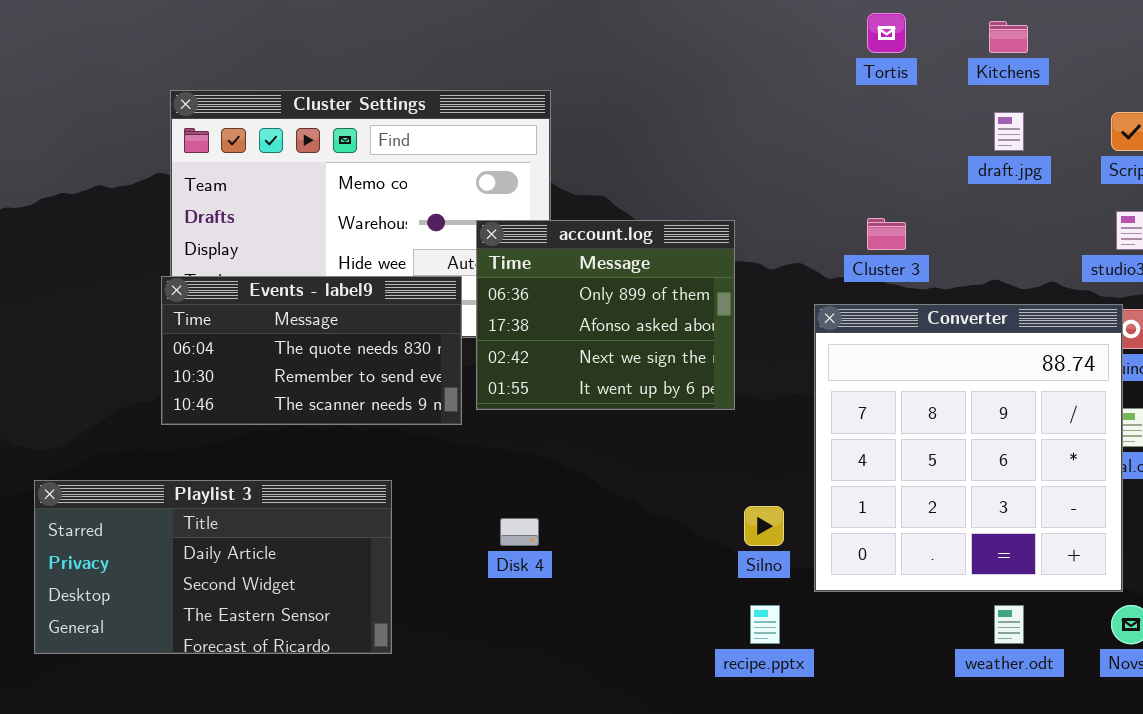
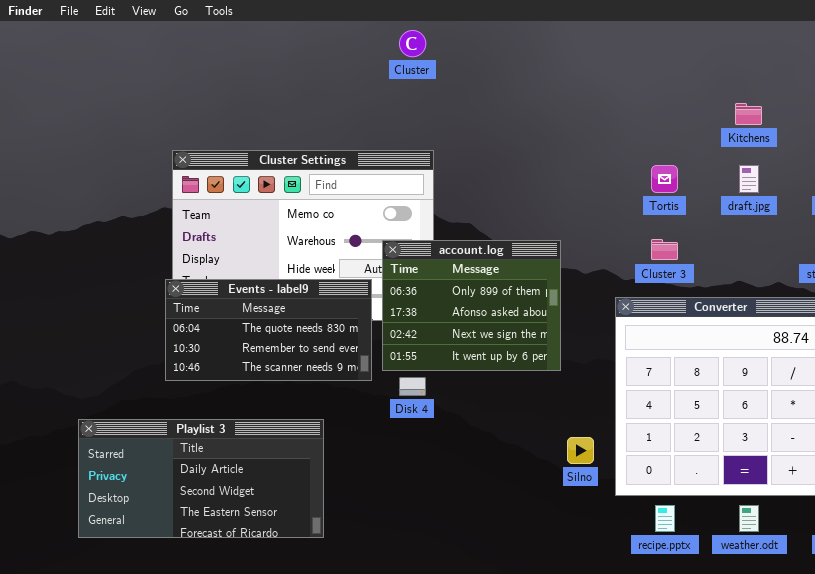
Tortis: [867,13,906,53] -> [651,165,678,193], moved
Disk 4: [500,518,539,546] -> [399,377,426,396], moved
recipe.pptx: [750,605,780,644] -> [655,505,675,532], moved

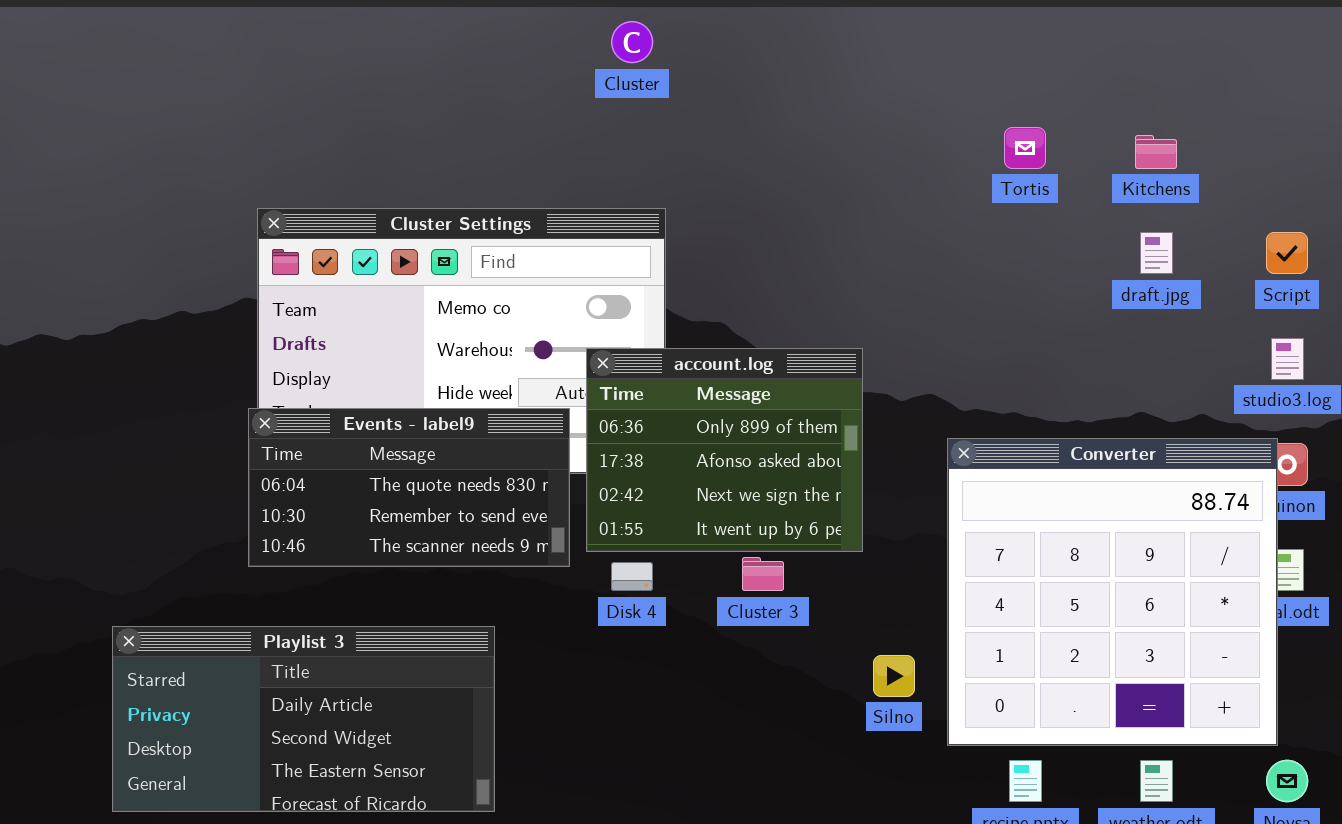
Tortis: [651,165,678,193] -> [1004,127,1046,169], moved
Cluster 3: [651,239,678,260] -> [742,557,784,591], moved

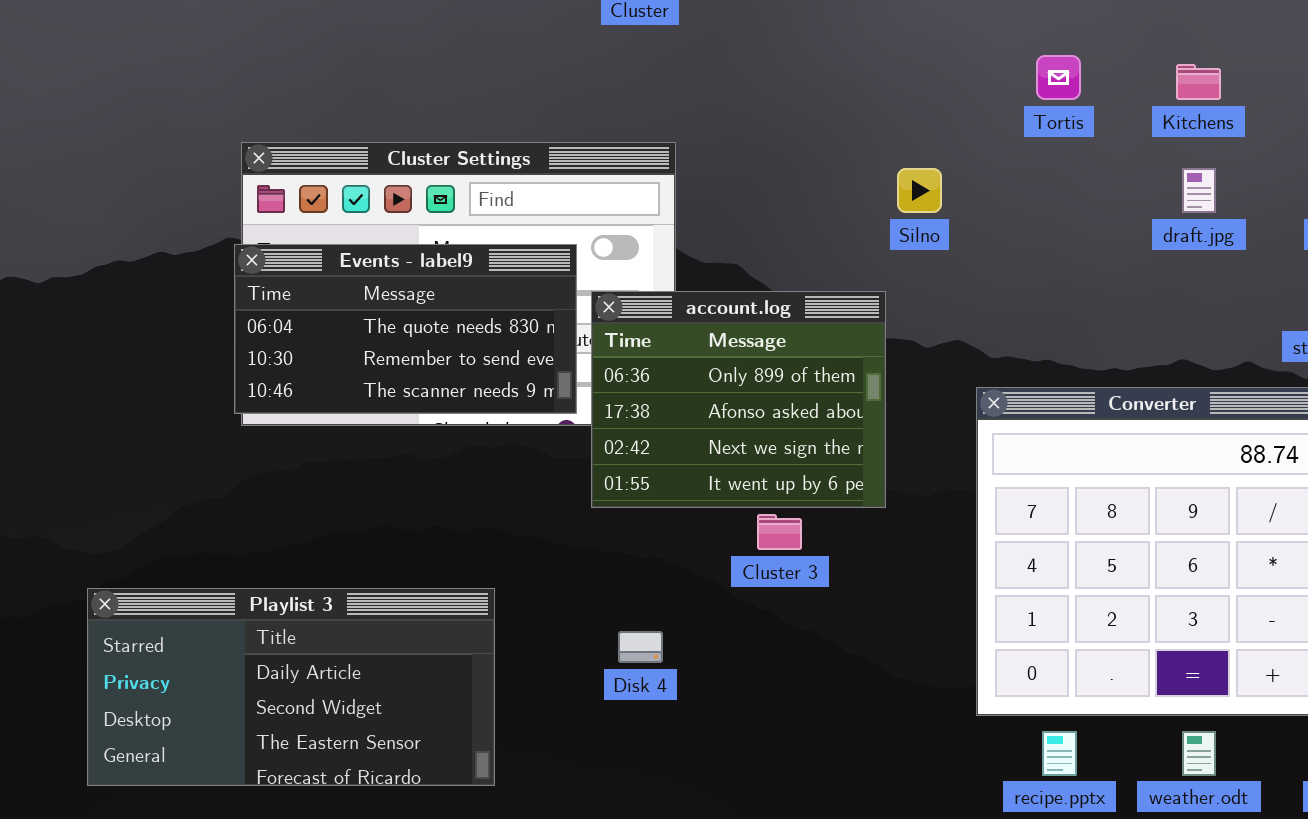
Events - label9: [248,408,570,567] -> [234,244,577,414], moved
Disk 4: [611,562,653,591] -> [618,631,663,663], moved
Silno: [873,655,915,697] -> [897,168,942,213], moved

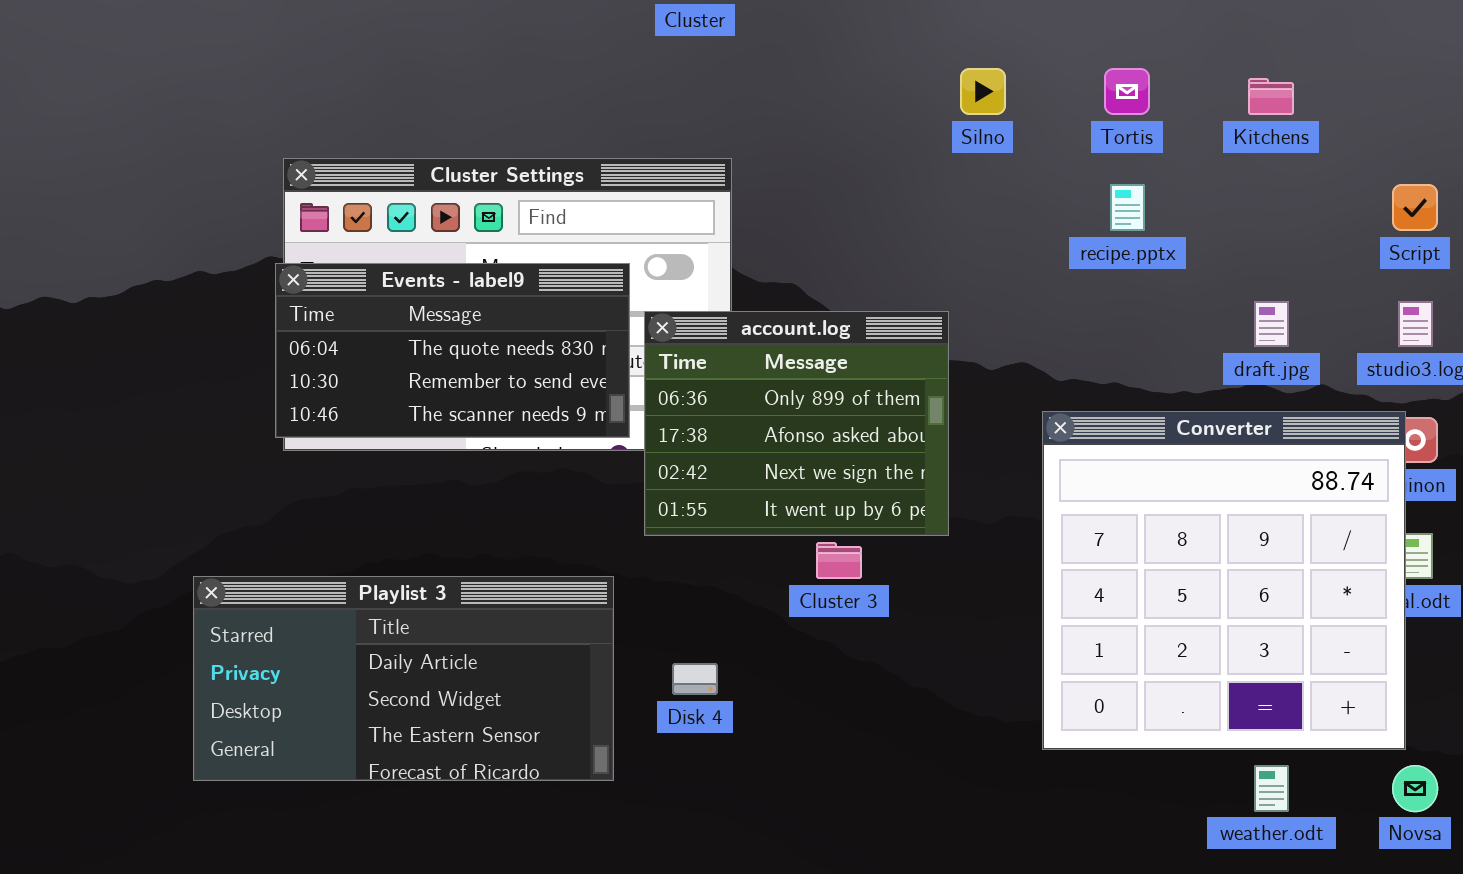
Silno: [897,168,942,213] -> [960,68,1006,115], moved
draft.jpg: [1182,168,1216,213] -> [1254,301,1289,347], moved
Playlist 3: [87,588,495,786] -> [193,576,614,781], moved
recipe.pptx: [1042,731,1077,776] -> [1110,184,1145,231], moved

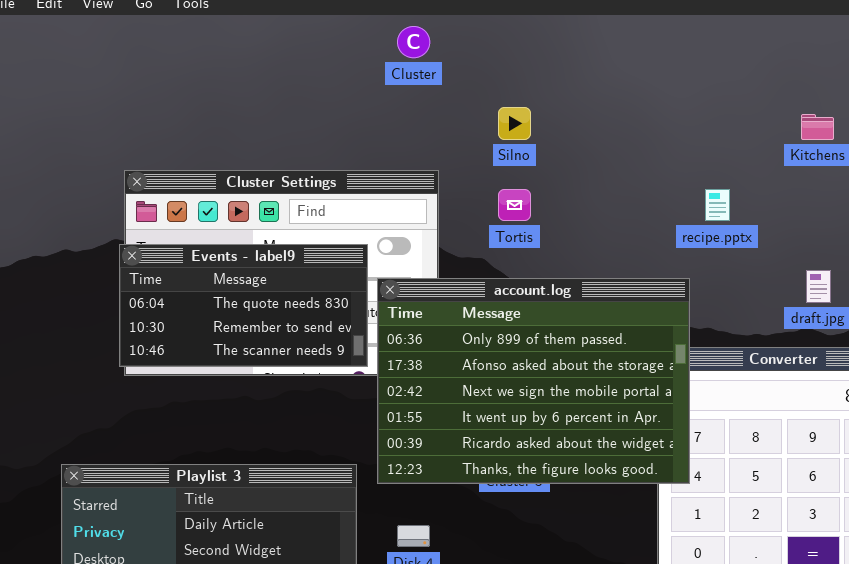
Silno: [960,68,1006,115] -> [498,107,531,140], moved
Tortis: [1104,68,1150,115] -> [498,189,531,221], moved
account.log: [644,311,949,536] -> [377,278,690,484], resized

